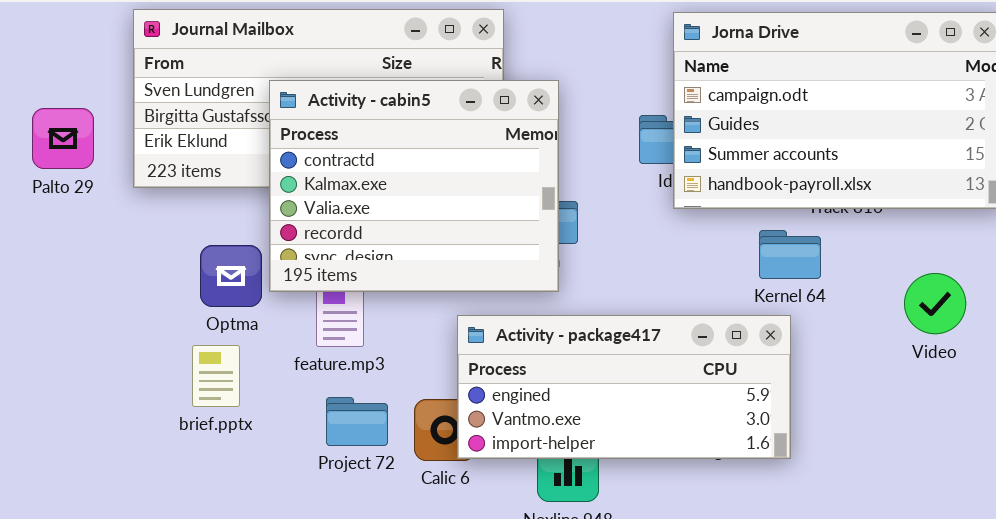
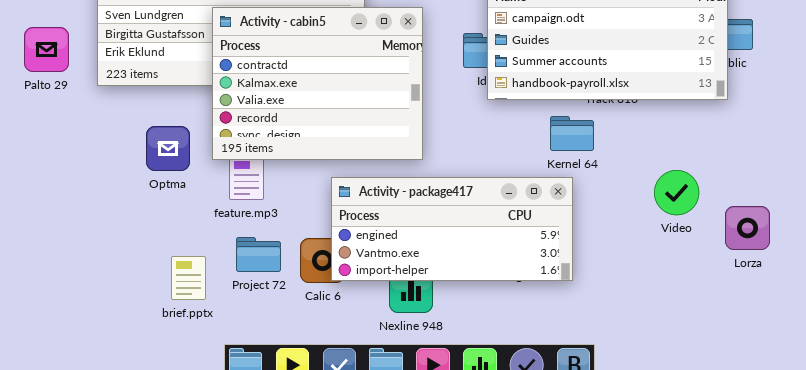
Activity - cabin5: [269,80,559,292] -> [212,7,423,160], moved
Video: [904,273,966,334] -> [654,170,699,215], moved
brief.pptx: [192,345,240,407] -> [171,256,206,300], moved

